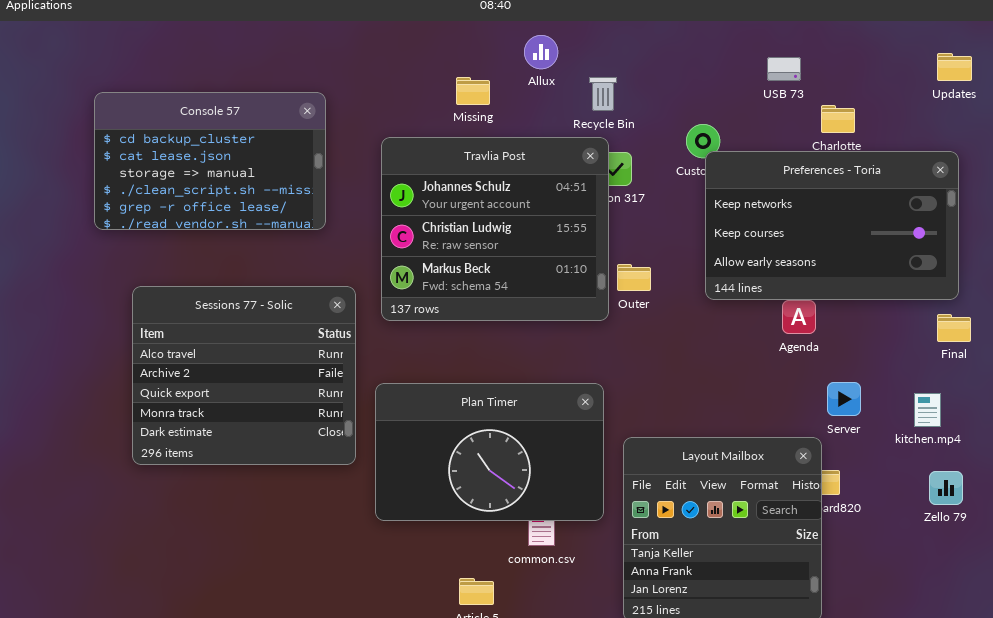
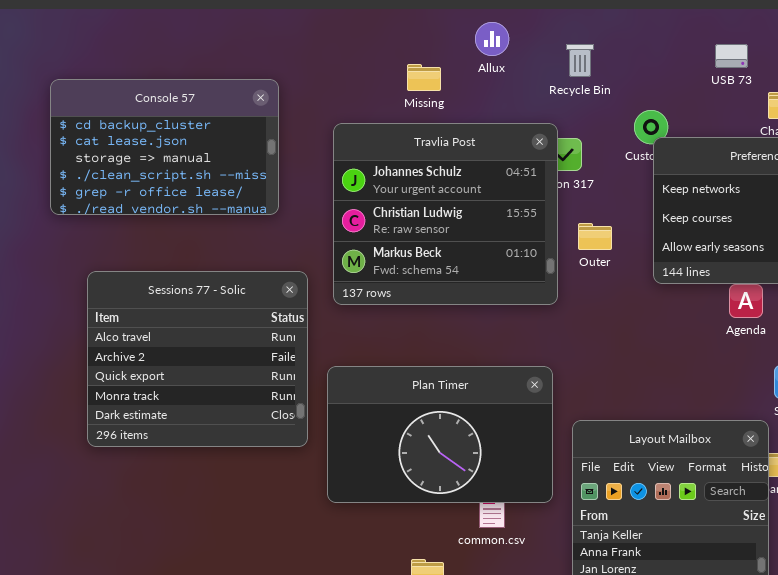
Recycle Bin: [589,77,617,111] -> [566,44,594,77], moved
Outer: [617,264,651,291] -> [578,223,612,250], moved

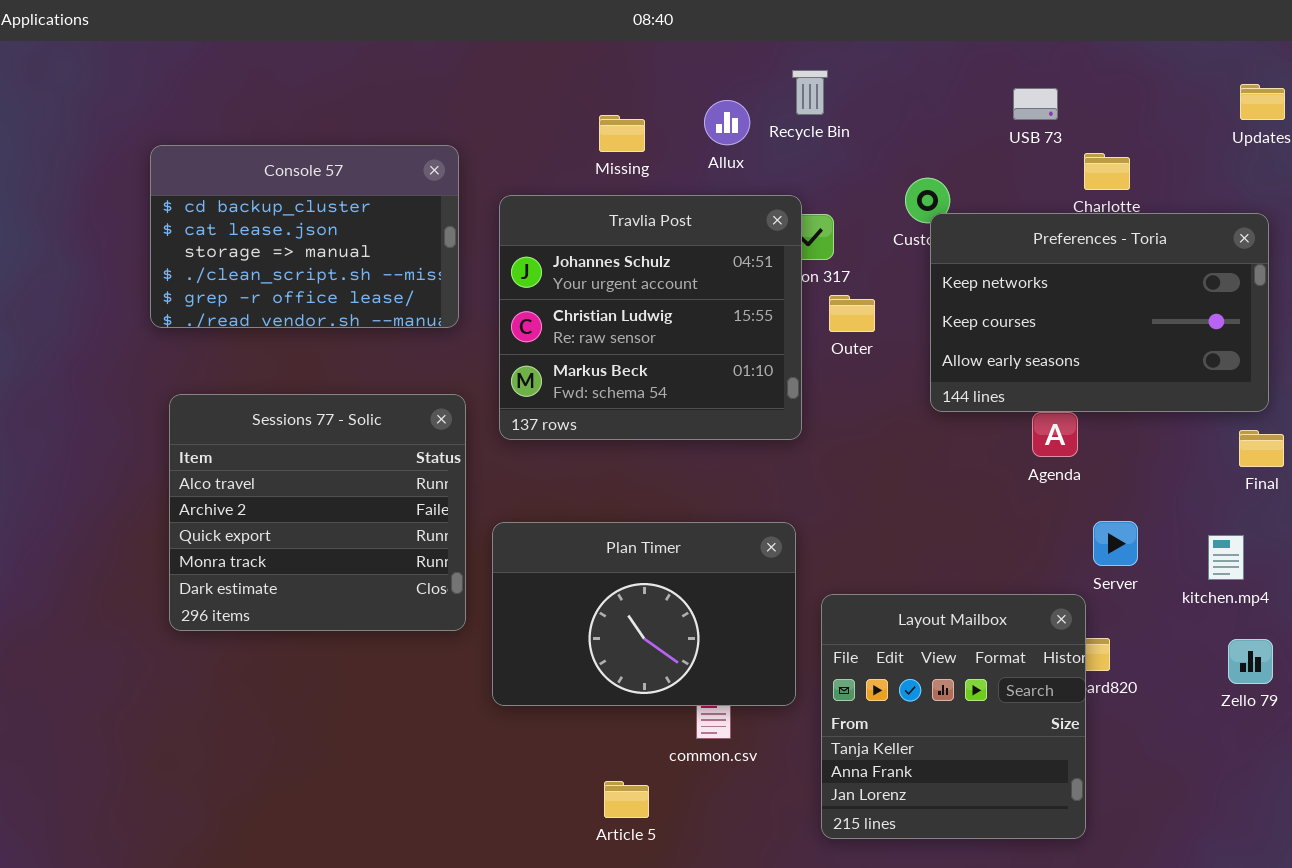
Allux: [475,22,509,56] -> [704,100,750,145], moved
Recycle Bin: [566,44,594,77] -> [792,70,828,115], moved
Console 57: [50,79,279,215] -> [150,145,459,328], moved
Outer: [578,223,612,250] -> [829,295,875,332], moved

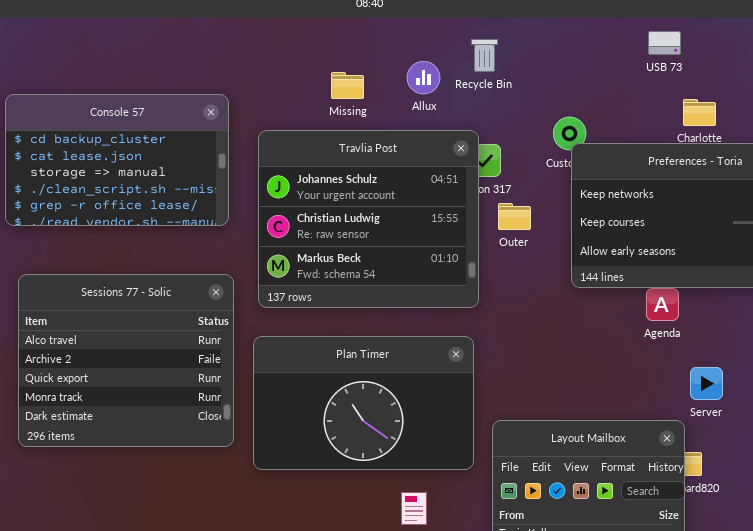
USB 73: [1013,88,1058,120] -> [648,31,681,55], moved
Plan Timer: [492,522,796,706] -> [253,336,474,470], moved

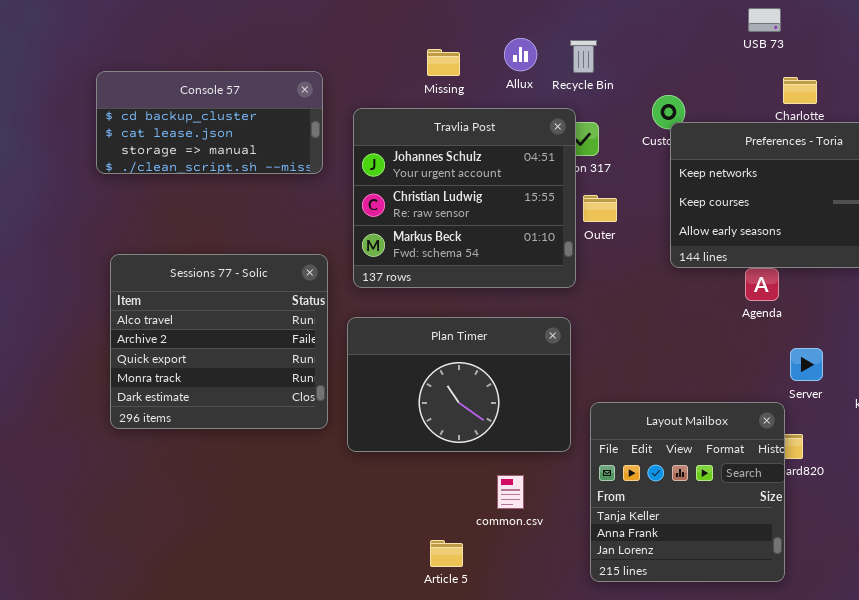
Recycle Bin: [471,39,498,72] -> [570,40,597,73], moved
Console 57: [5,94,229,226] -> [96,71,323,174], resized
Outer: [498,203,531,230] -> [583,195,617,222], moved

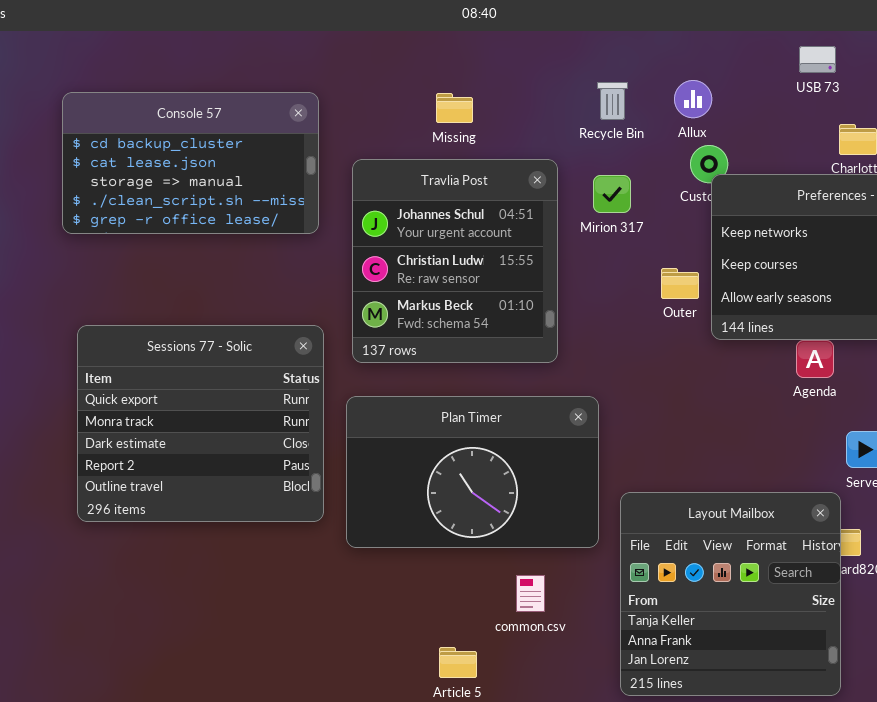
Allux: [504,38,537,71] -> [674,80,712,118], moved
Console 57: [96,71,323,174] -> [62,92,319,234], resized
Travlia Post: [353,108,576,288] -> [352,159,558,363], resized
Outer: [583,195,617,222] -> [661,268,699,299], moved
Sessions 77 - Solic: [110,254,328,429] -> [77,325,324,522], scrolled down 2 rows

